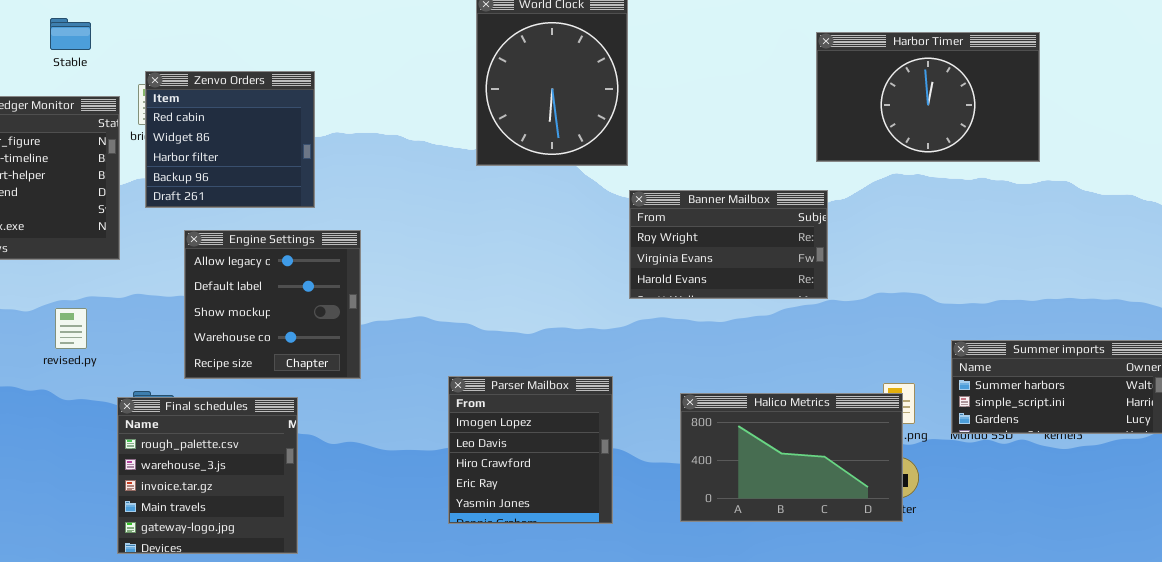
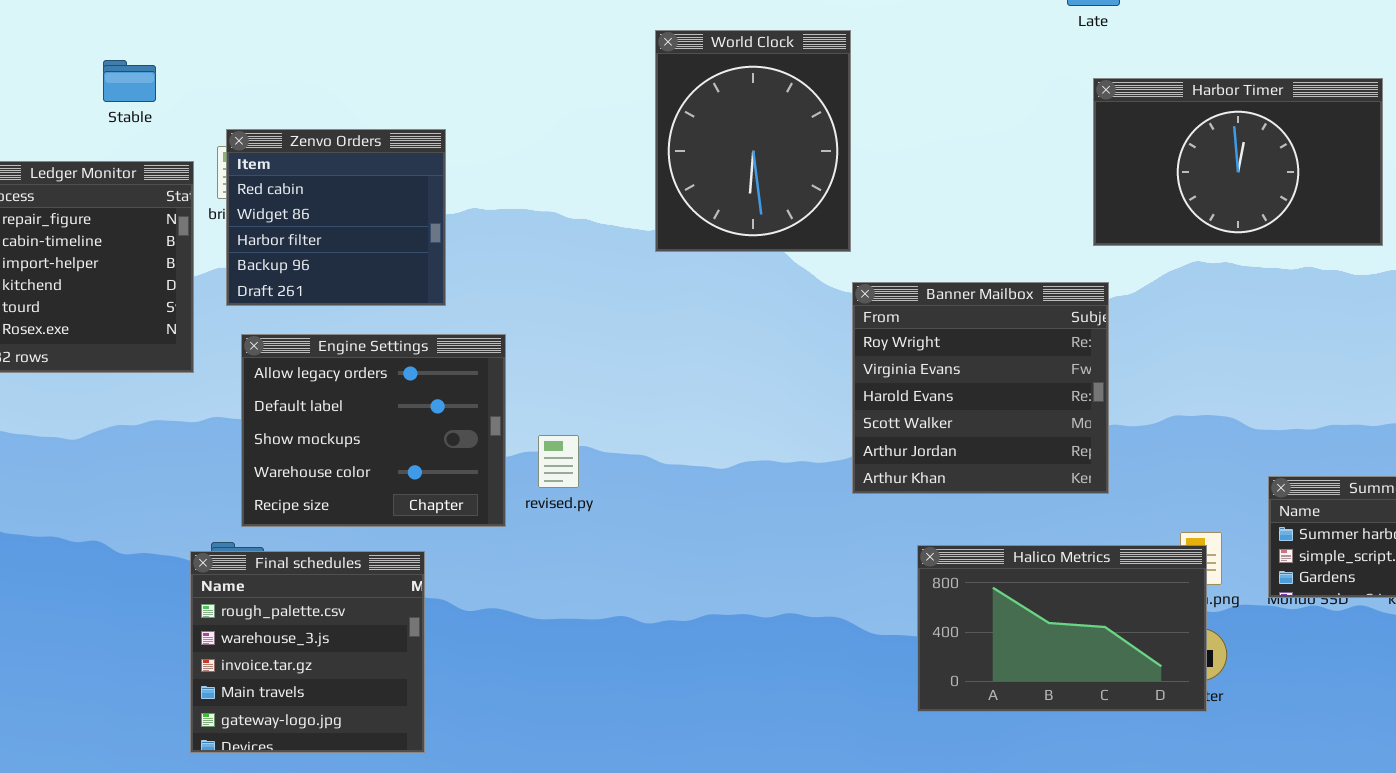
Banner Mailbox: [629,190,828,299] -> [852,282,1109,494], resized
Engine Settings: [184,230,361,379] -> [241,334,506,527], resized
revised.py: [55,308,87,349] -> [538,435,579,488], moved
Parser Mailbox: [448,376,613,524] -> none, closed

